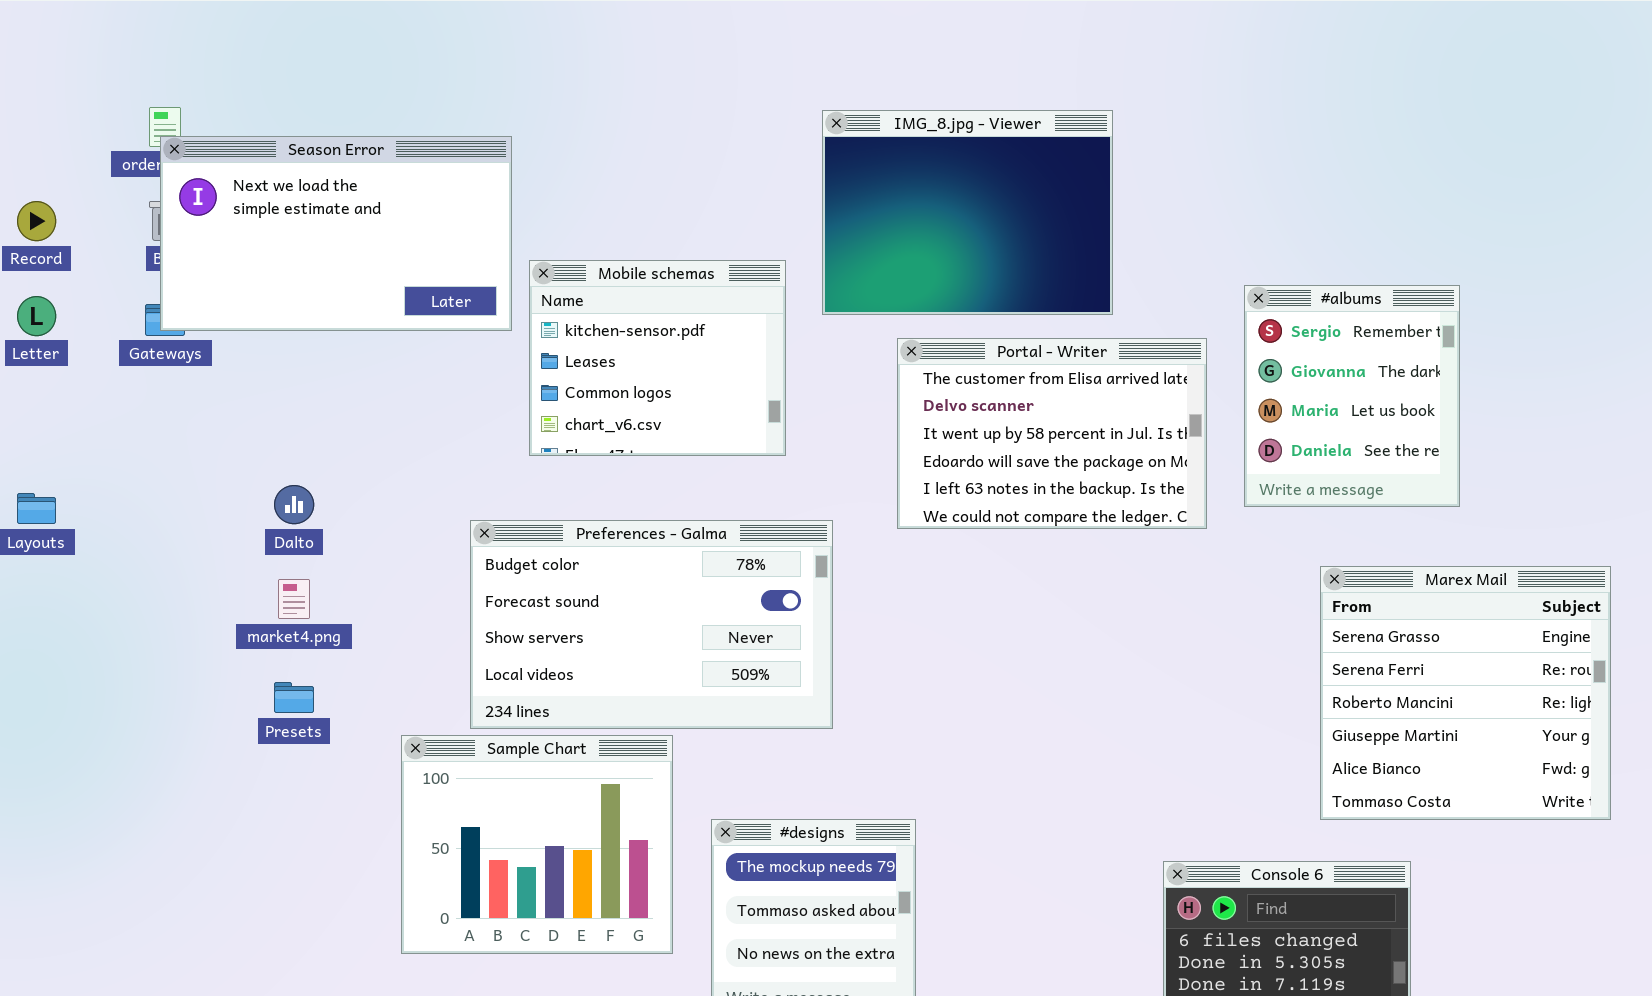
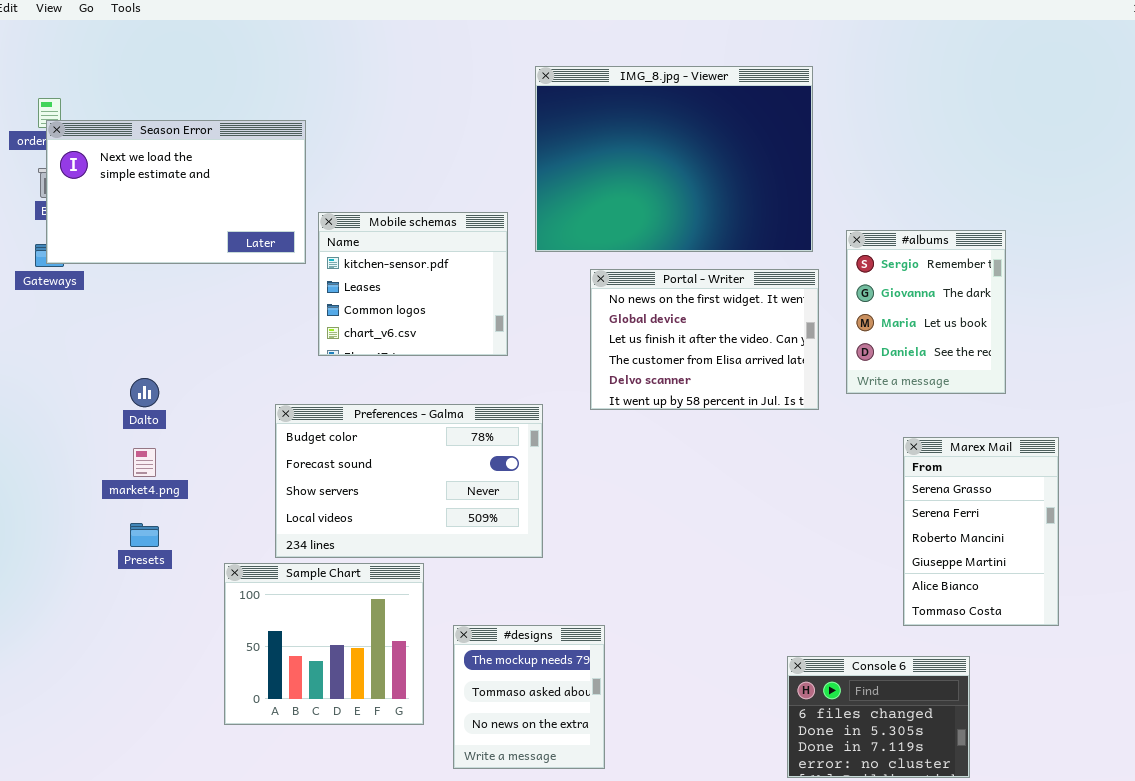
IMG_8.jpg - Viewer: [822,110,1113,315] -> [535,66,813,252], resized
Portal - Writer: [897,338,1207,529] -> [590,269,819,410], scrolled up 3 rows
Marex Mail: [1320,566,1611,820] -> [903,437,1059,626], resized

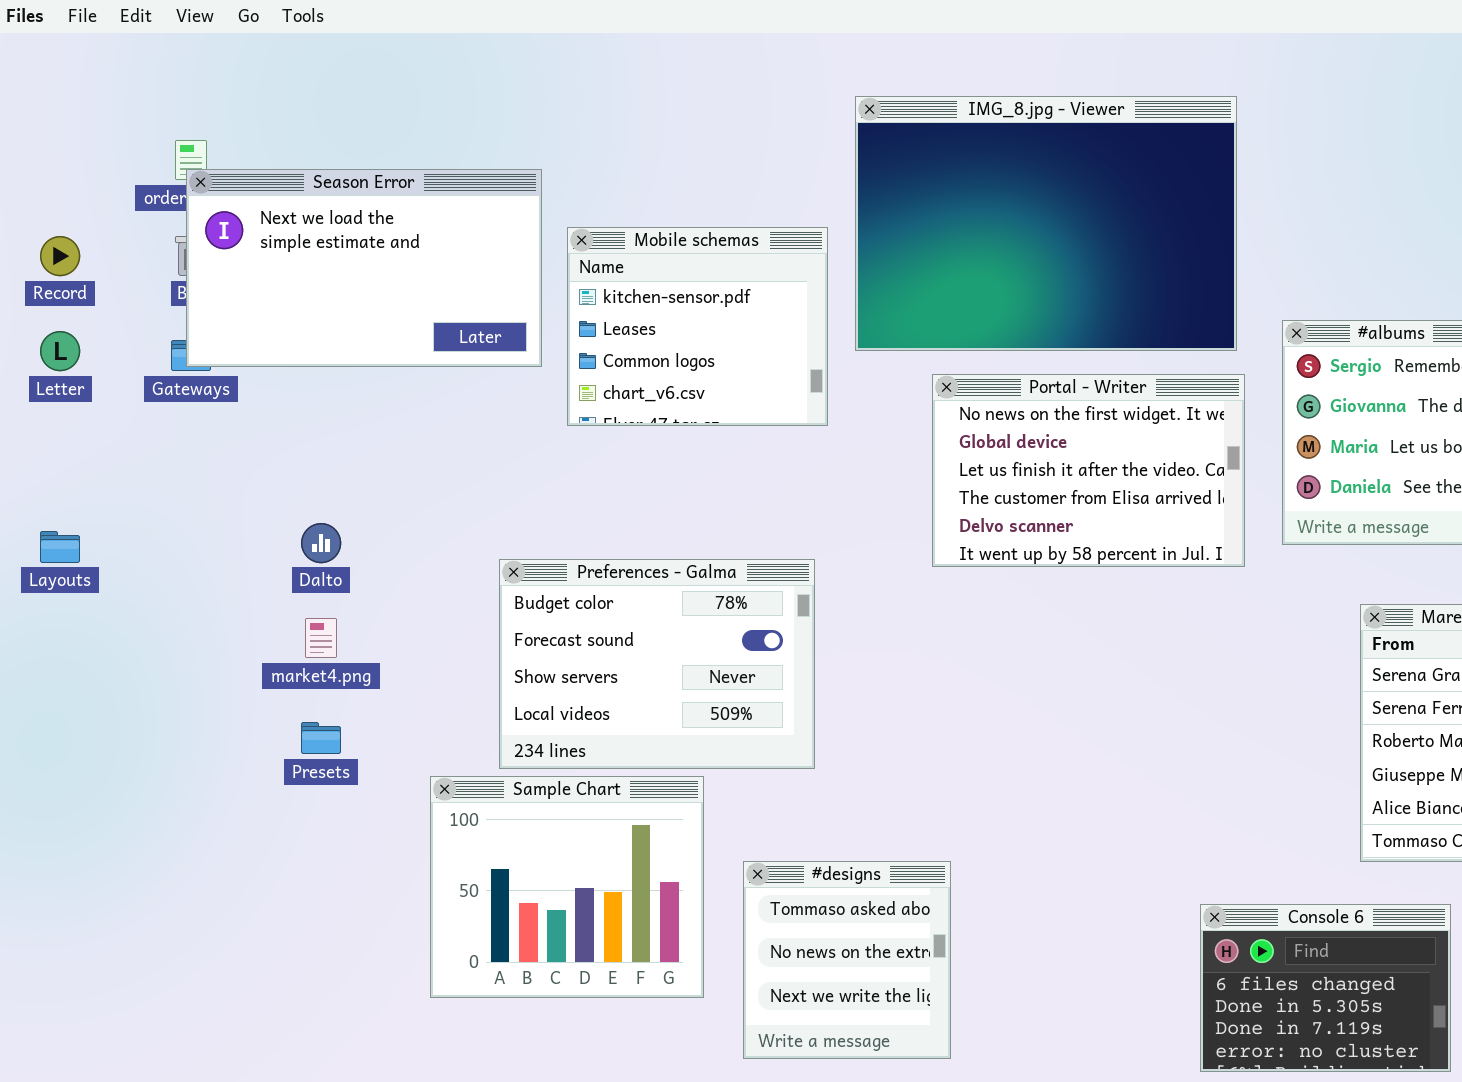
Mobile schemas: [318,212,508,356] -> [567,227,828,426], moved
Preferences - Galma: [275,404,543,558] -> [499,559,815,769], resized
#designs: [453,625,605,769] -> [743,861,951,1059], scrolled down 1 row

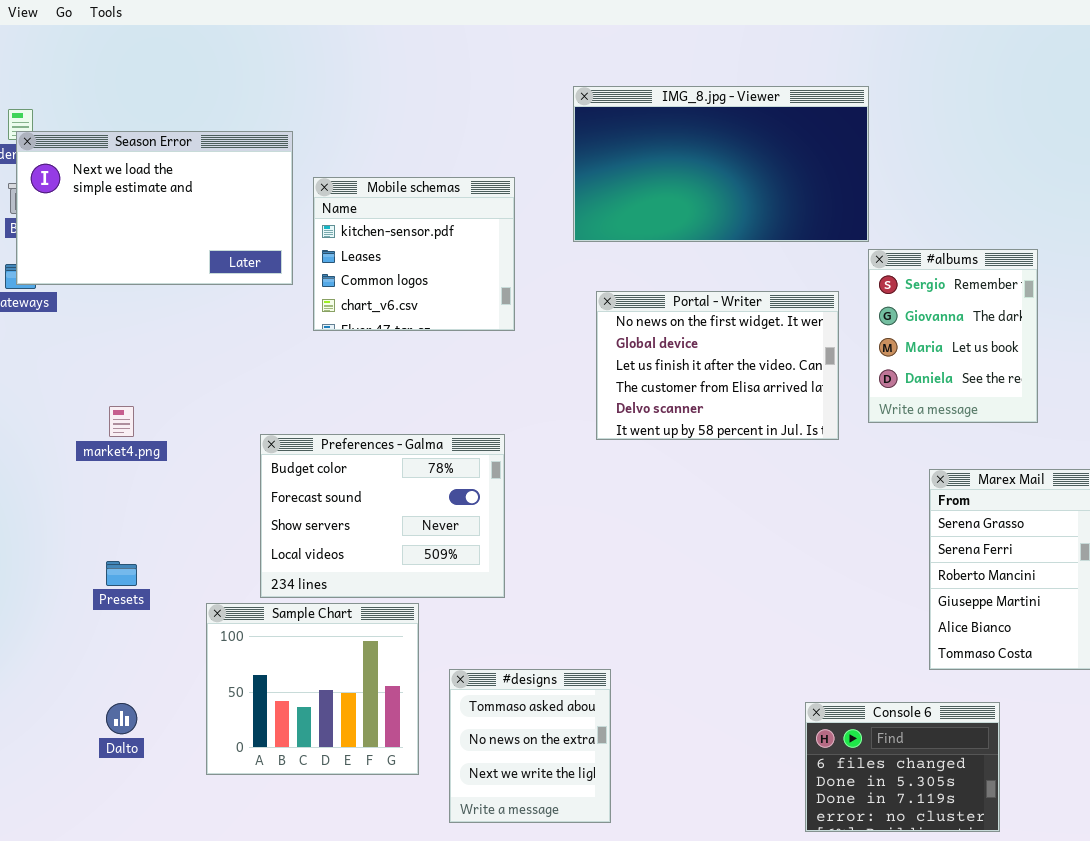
IMG_8.jpg - Viewer: [855,96,1237,351] -> [573,86,869,242], moved, resized
Dalto: [301,523,341,563] -> [106,703,137,734], moved
market4.png: [305,618,337,658] -> [109,406,134,437], moved

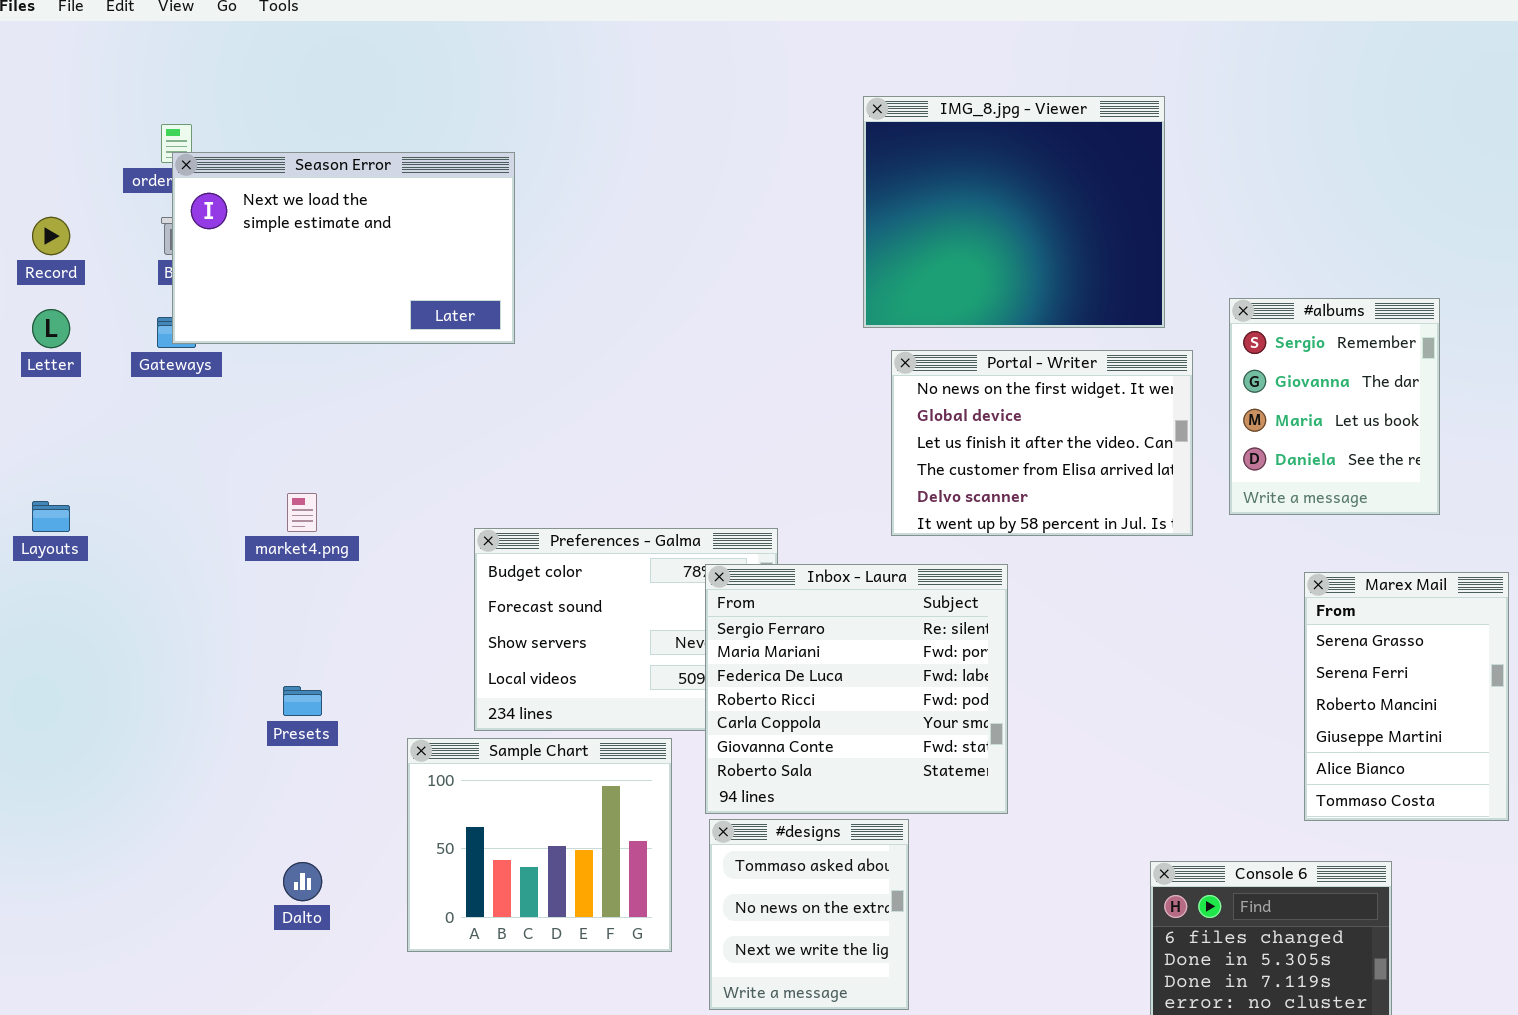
IMG_8.jpg - Viewer: [573,86,869,242] -> [863,96,1165,328], resized
Mobile schemas: [313,177,515,331] -> none, closed
Inbox - Laura: none -> [705,564,1008,814], opened

